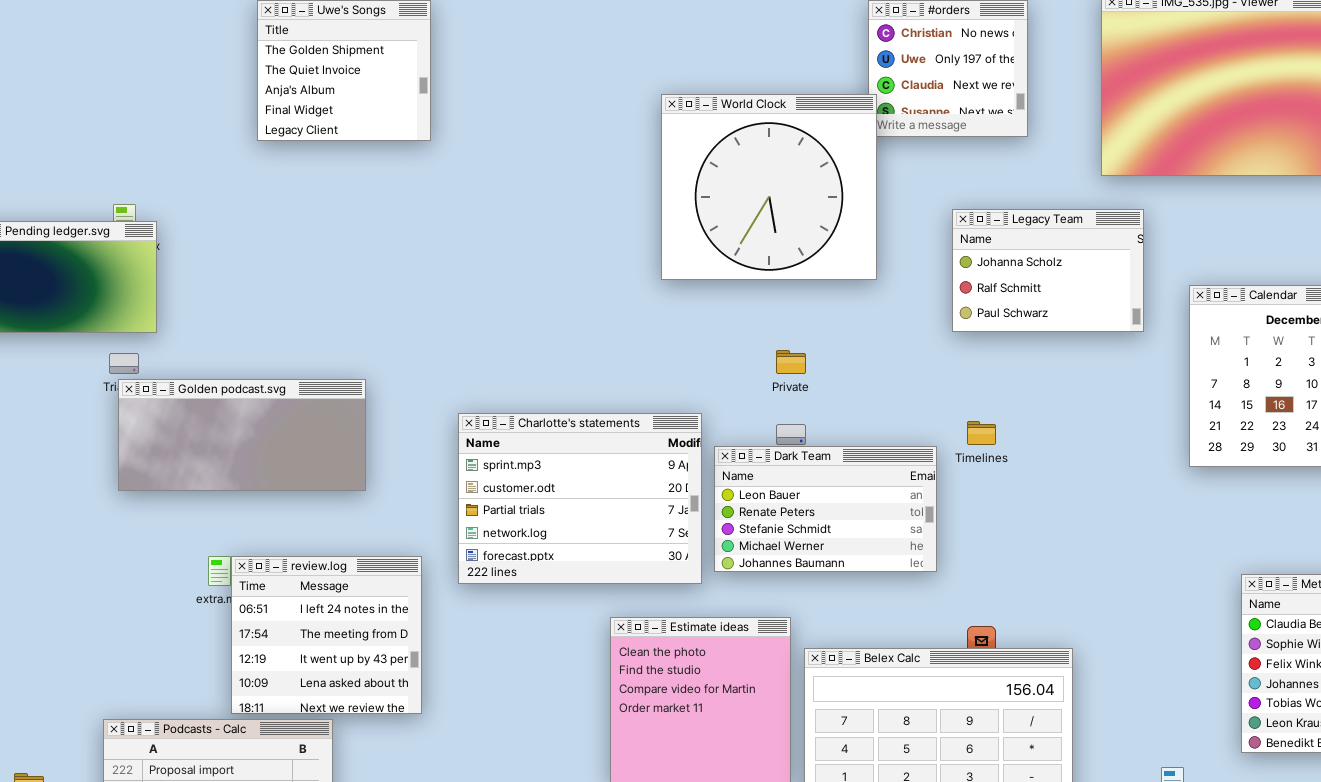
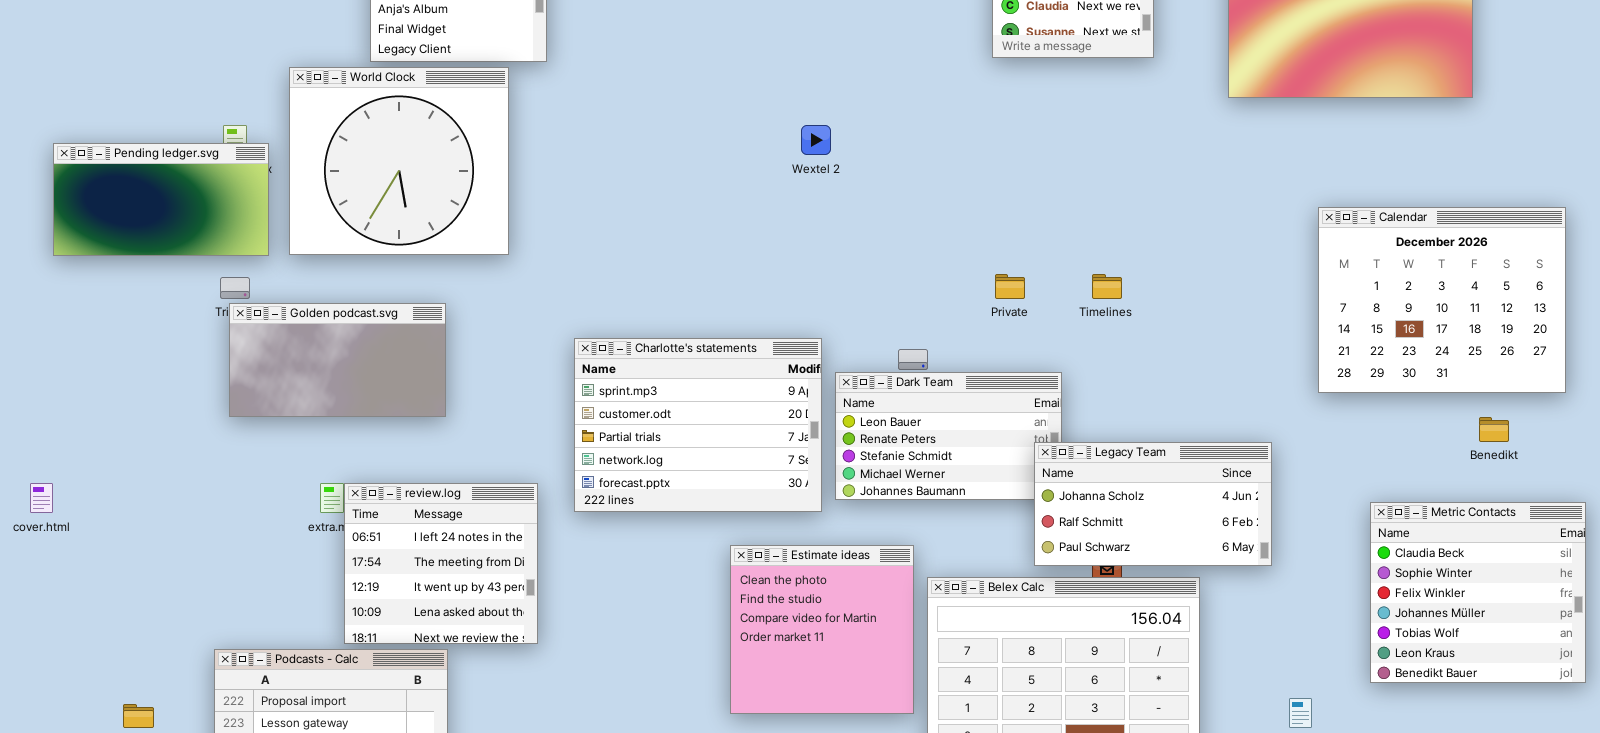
World Clock: [661,94,877,280] -> [289,67,509,255], moved
Legacy Team: [952,209,1144,332] -> [1034,442,1272,566], moved, resized
Private: [776,350,806,374] -> [995,274,1025,299], moved
Golden podcast.svg: [118,379,366,491] -> [229,303,446,417], resized
Timelines: [967,421,996,445] -> [1092,274,1122,299], moved

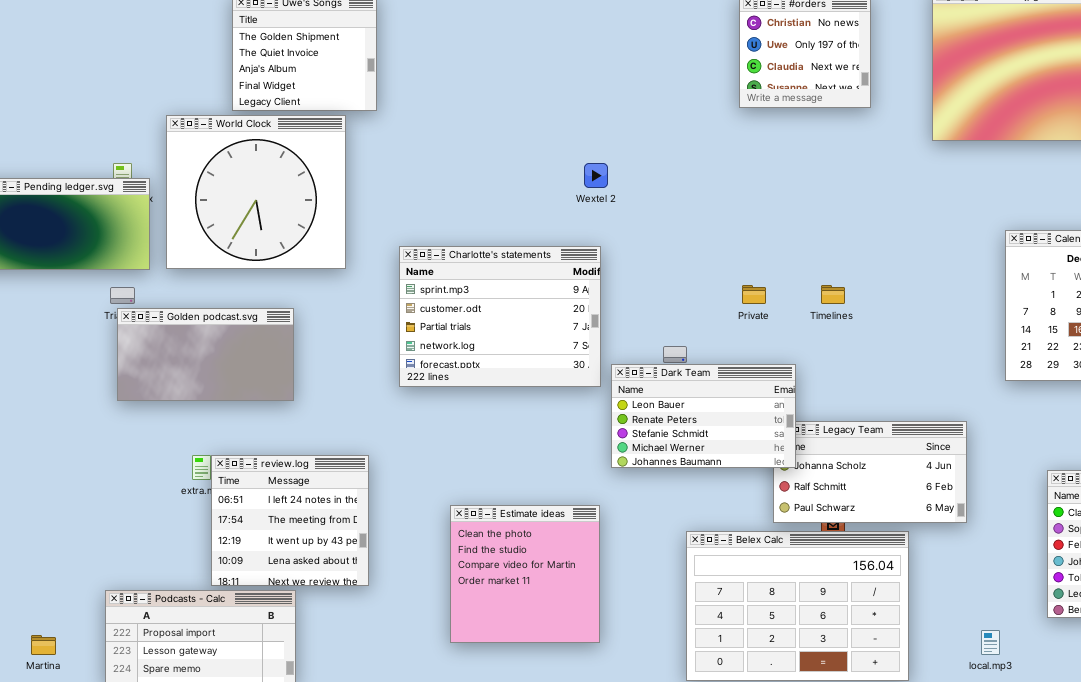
Charlotte's statements: [574,338,822,512] -> [399,246,601,387], moved
Dark Team: [835,372,1062,500] -> [611,364,796,468], raised
Estimate ideas: [730,545,914,714] -> [450,505,600,643], moved

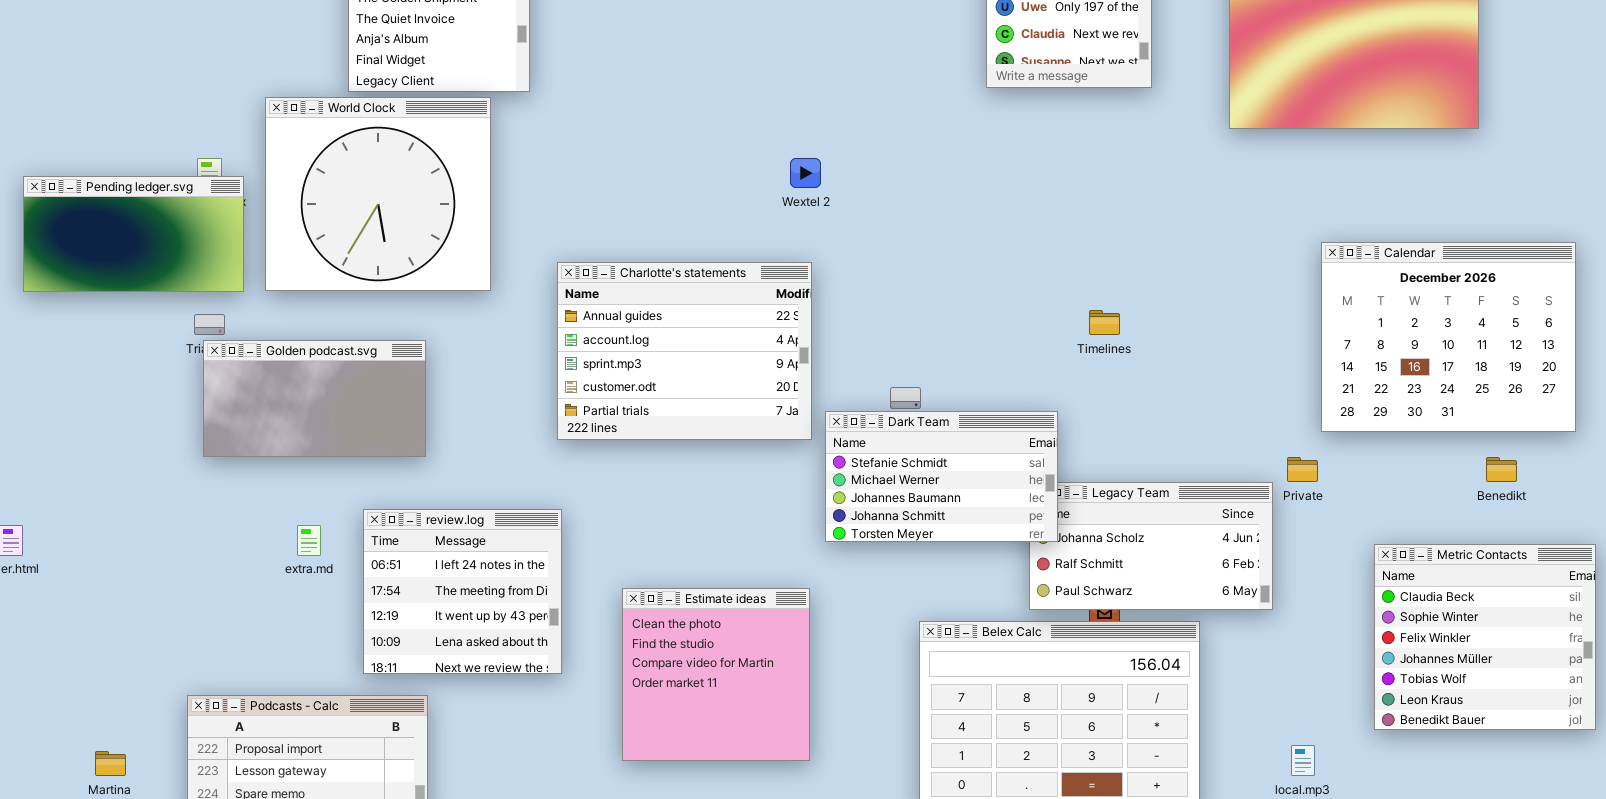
Charlotte's statements: [399,246,601,387] -> [557,262,812,440], scrolled up 2 rows
Private: [742,285,766,304] -> [1287,457,1318,482], moved
Dark Team: [611,364,796,468] -> [825,411,1058,542], scrolled down 2 rows
review.log: [211,455,369,586] -> [363,509,562,674], moved

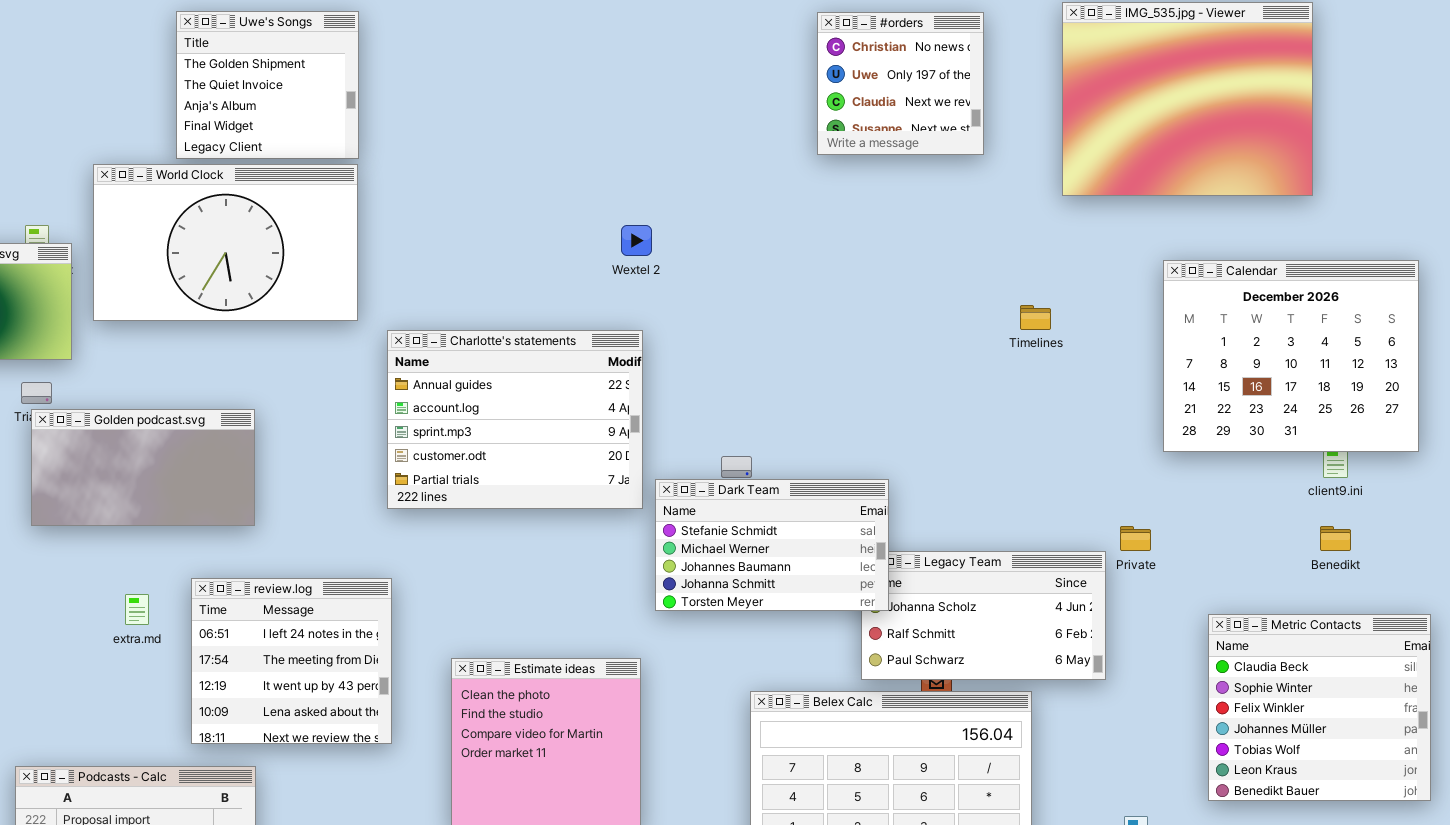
World Clock: [265,97,491,291] -> [93,164,358,321], resized
Calendar: [1321,242,1576,432] -> [1163,260,1419,452], moved
Timelines: [1089,310,1120,335] -> [1020,305,1051,330], moved

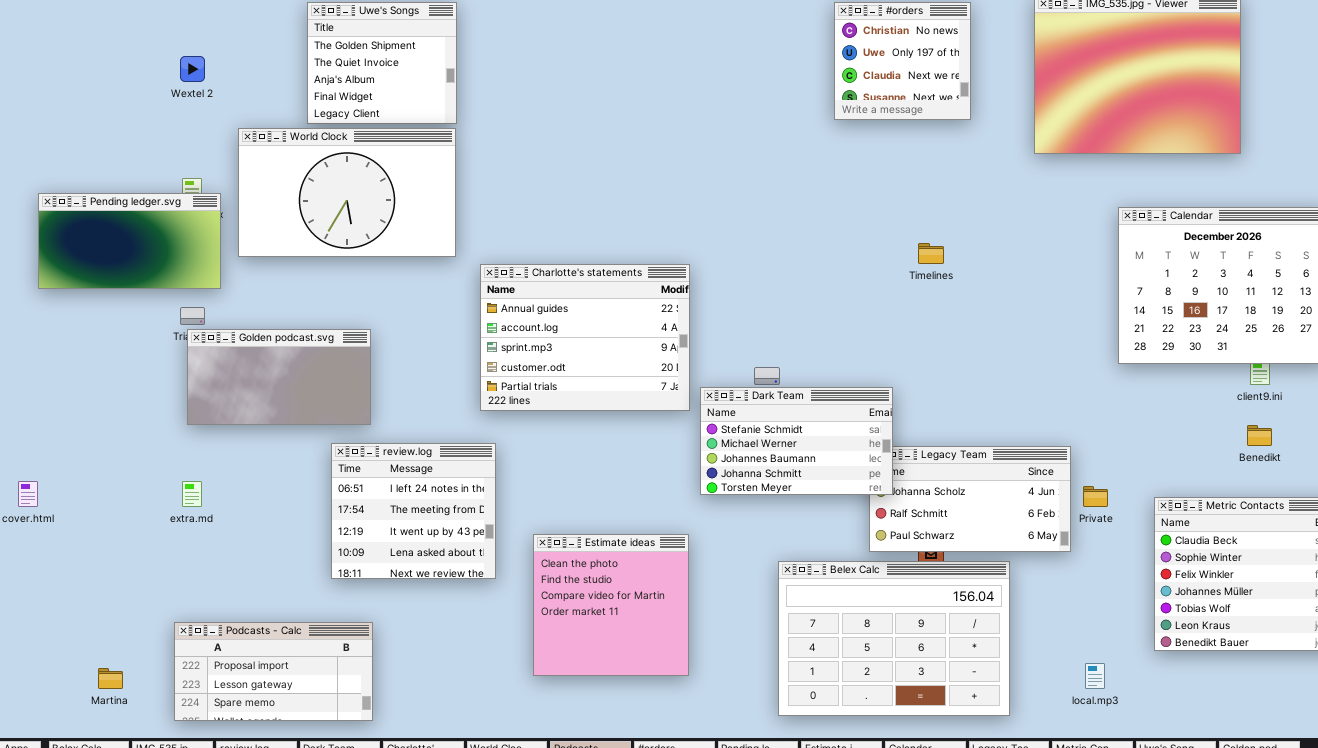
Wextel 2: [621,225,652,256] -> [180,56,205,82], moved
Timelines: [1020,305,1051,330] -> [918,243,944,264], moved
Private: [1120,526,1151,551] -> [1083,486,1108,507], moved
review.log: [191,578,392,744] -> [331,443,496,579], moved
extra.md: [125,594,149,625] -> [182,481,202,507], moved

